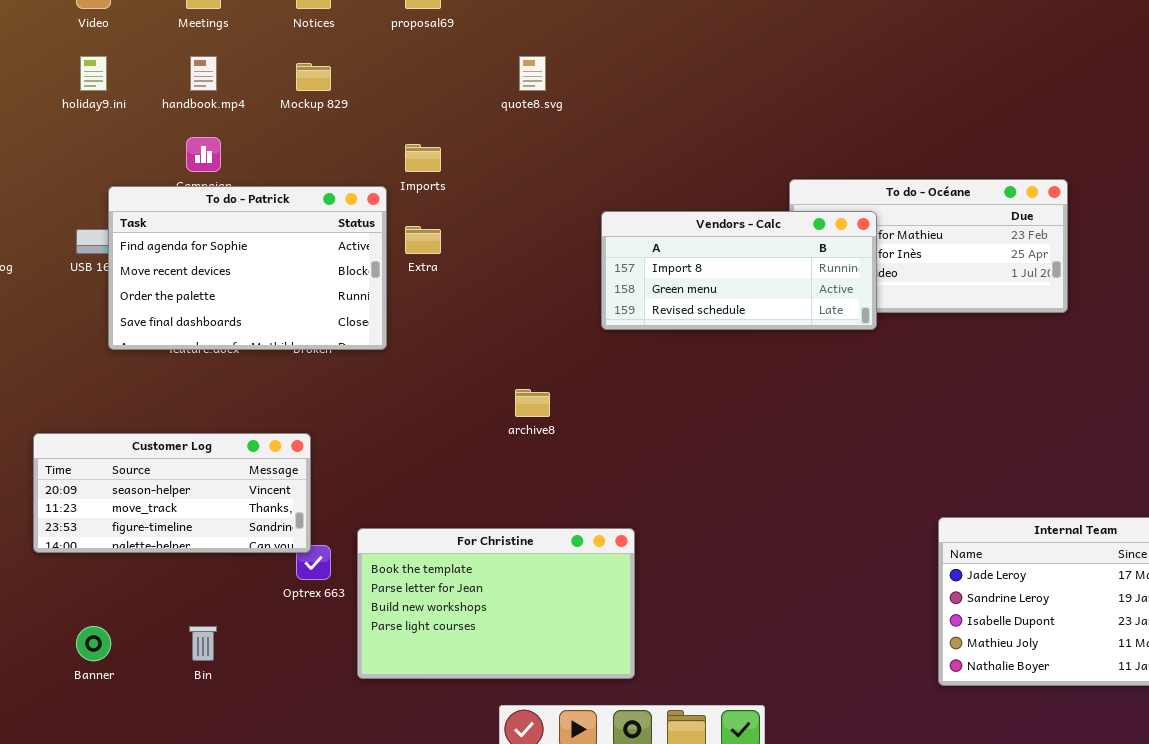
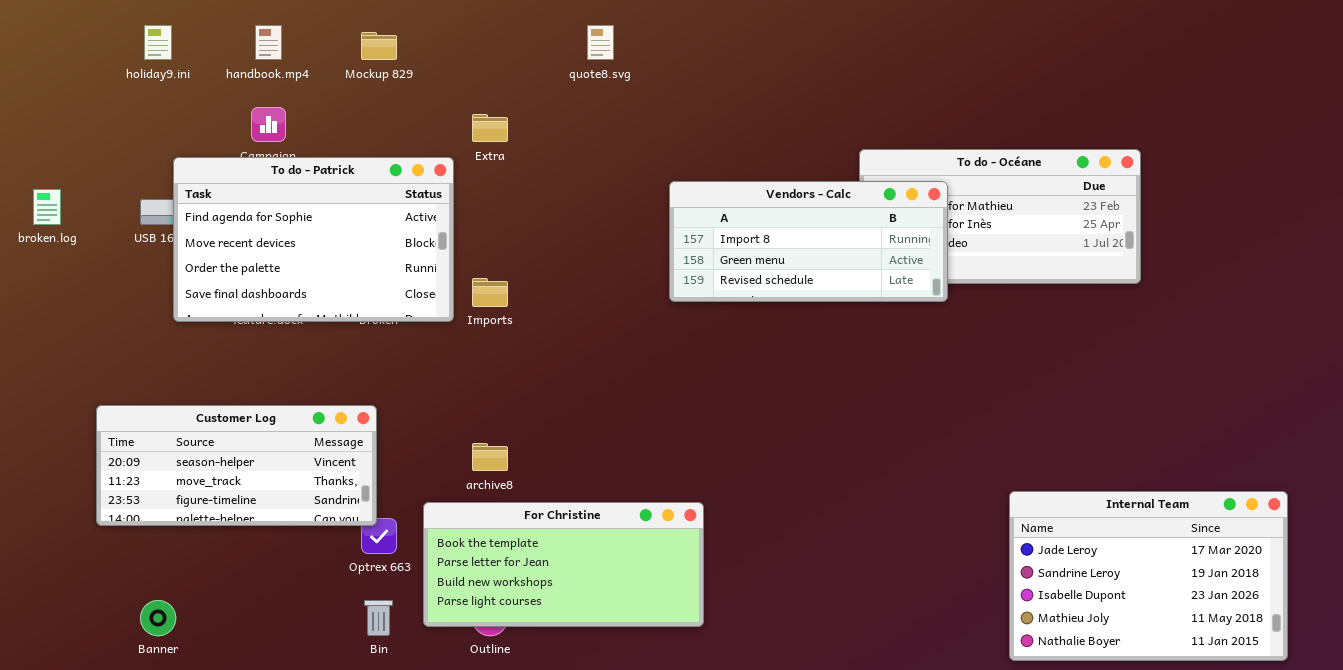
Imports: [405,144,441,172] -> [472,278,508,307], moved
Extra: [405,226,441,254] -> [472,114,508,142], moved
archive8: [515,389,550,417] -> [472,443,508,471], moved
For Christine: [357,528,635,679] -> [423,502,704,627], resized
Bin: [189,626,217,661] -> [364,600,393,636], moved

